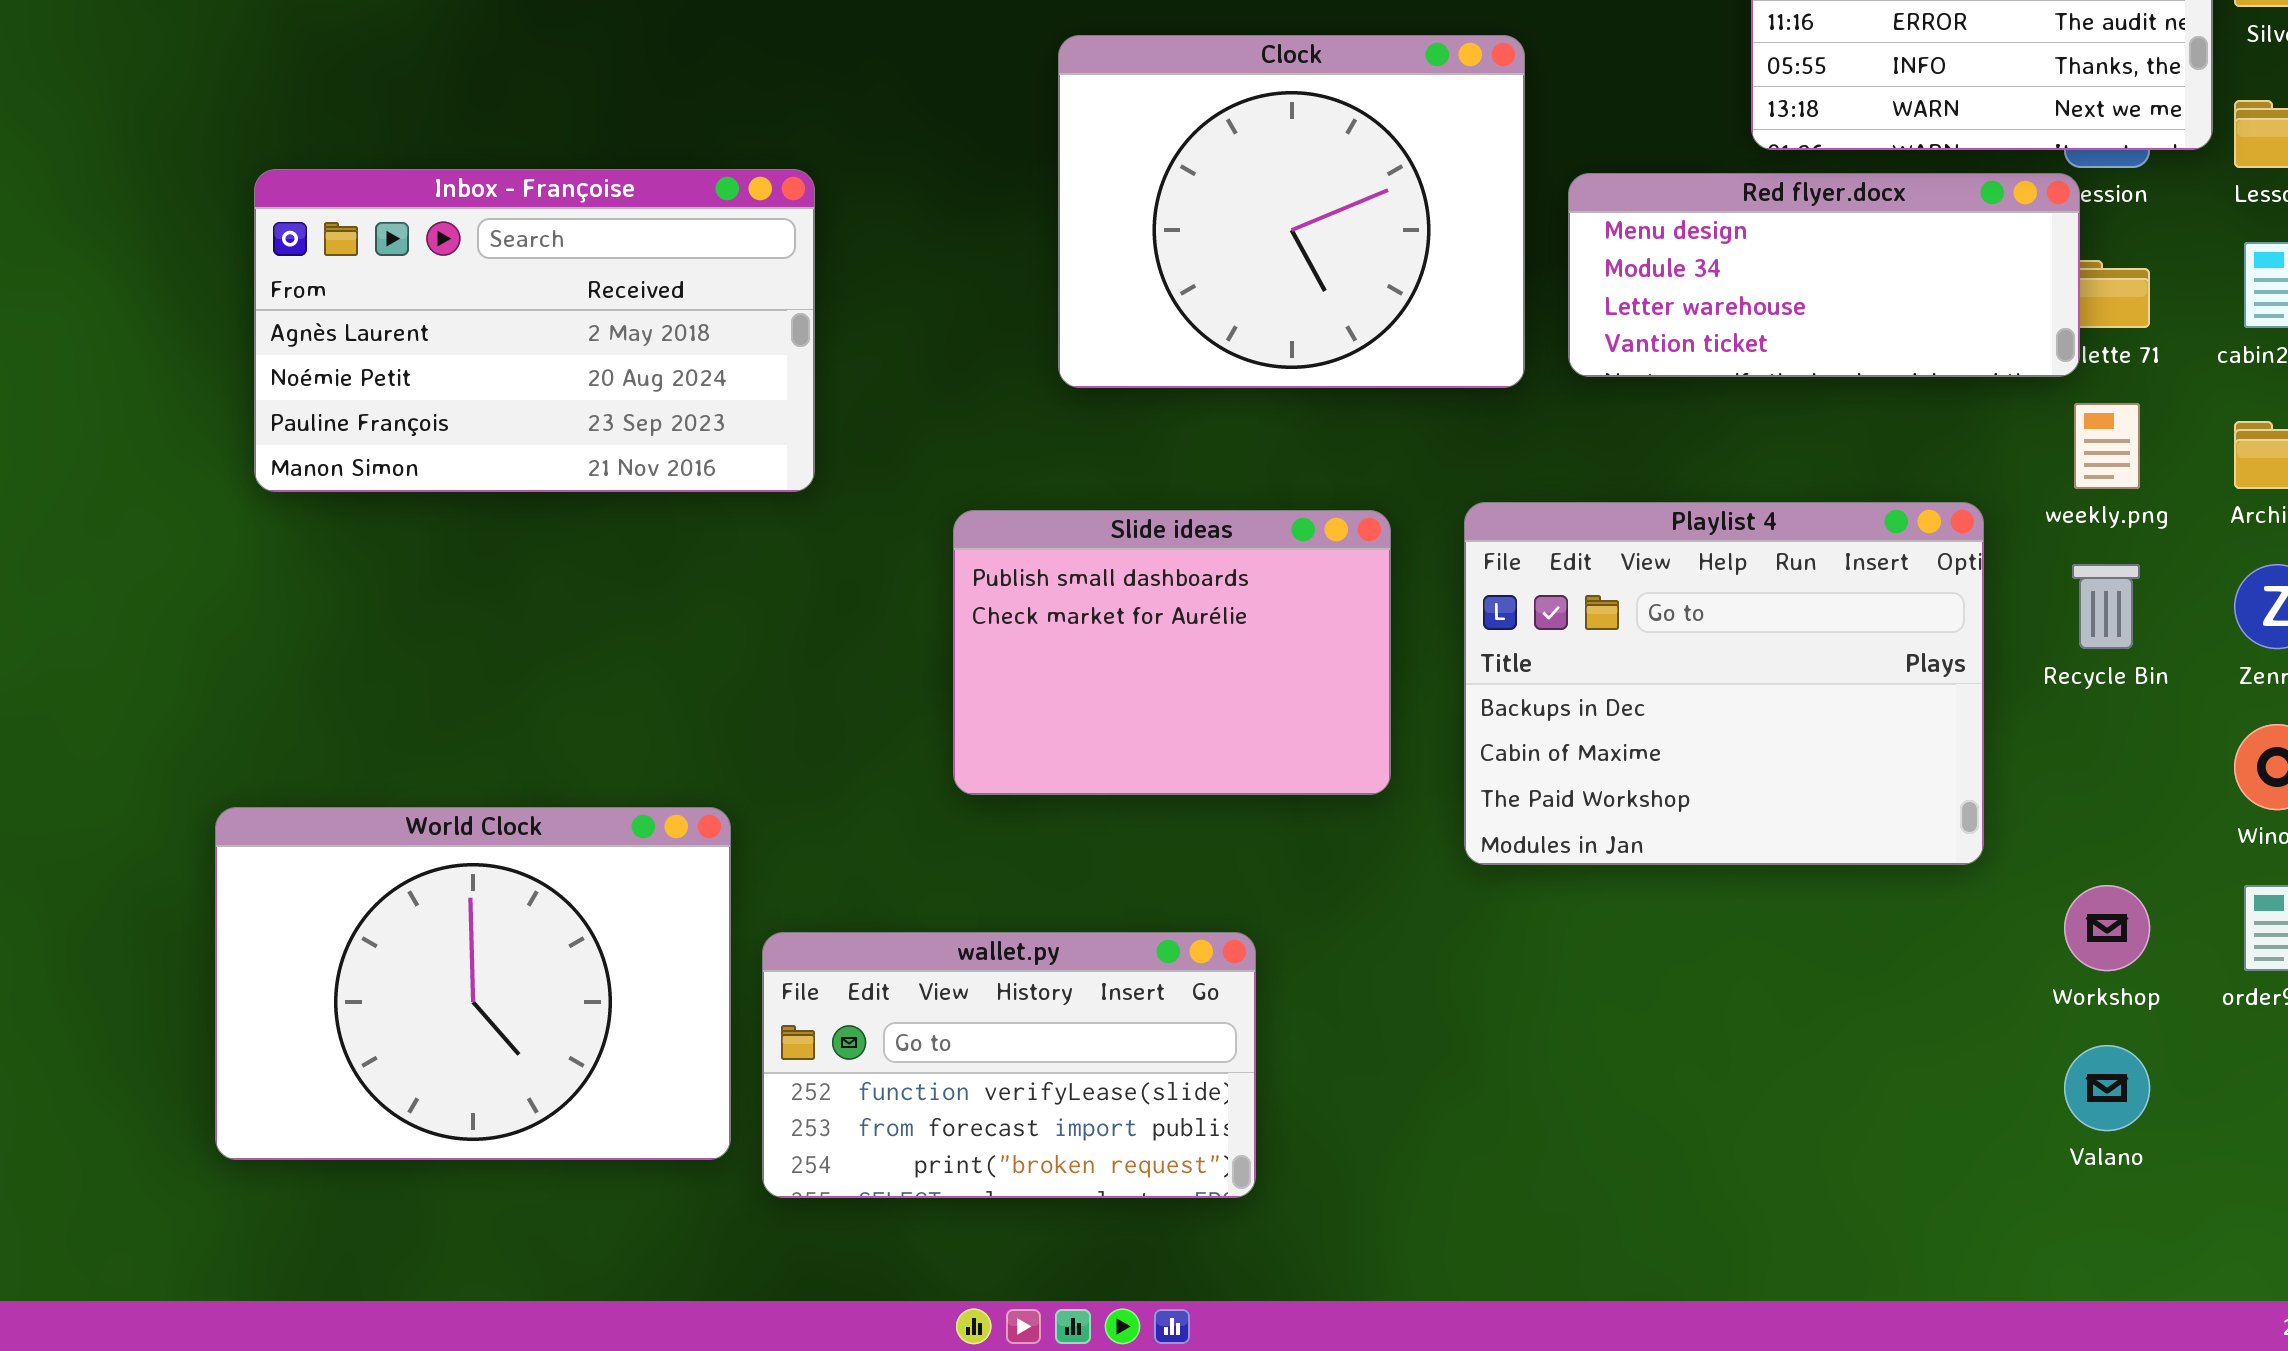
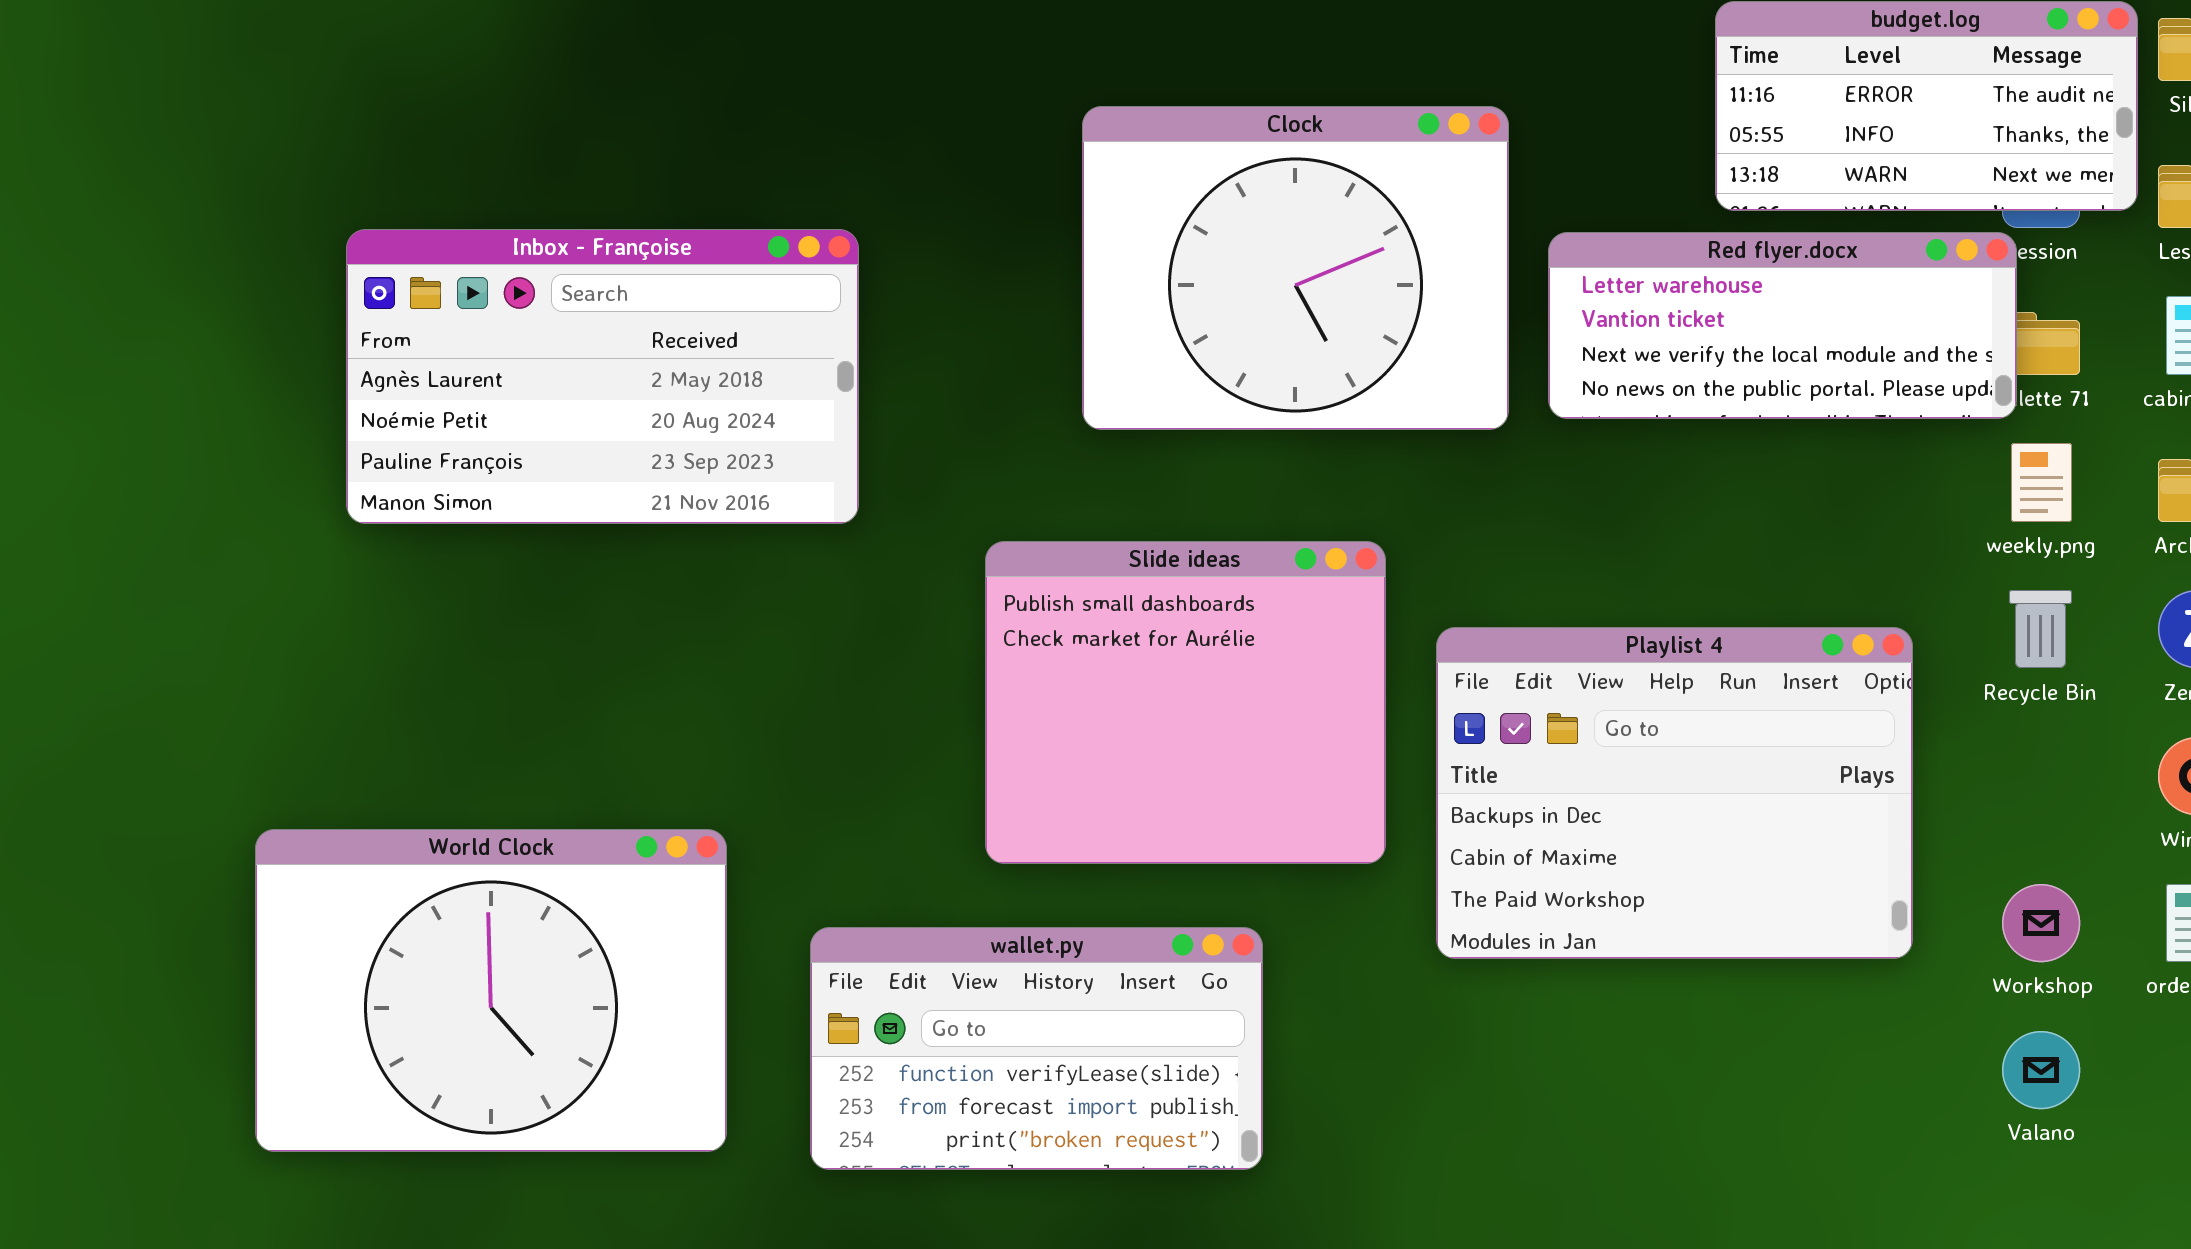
Red flyer.docx: [1568,173,2080,377] -> [1548,232,2017,419], scrolled down 2 rows
Playlist 4: [1464,502,1984,865] -> [1436,627,1913,959], moved
Slide ideas: [953,510,1391,795] -> [985,541,1386,864], resized
World Clock: [215,807,731,1160] -> [255,829,727,1152], moved

